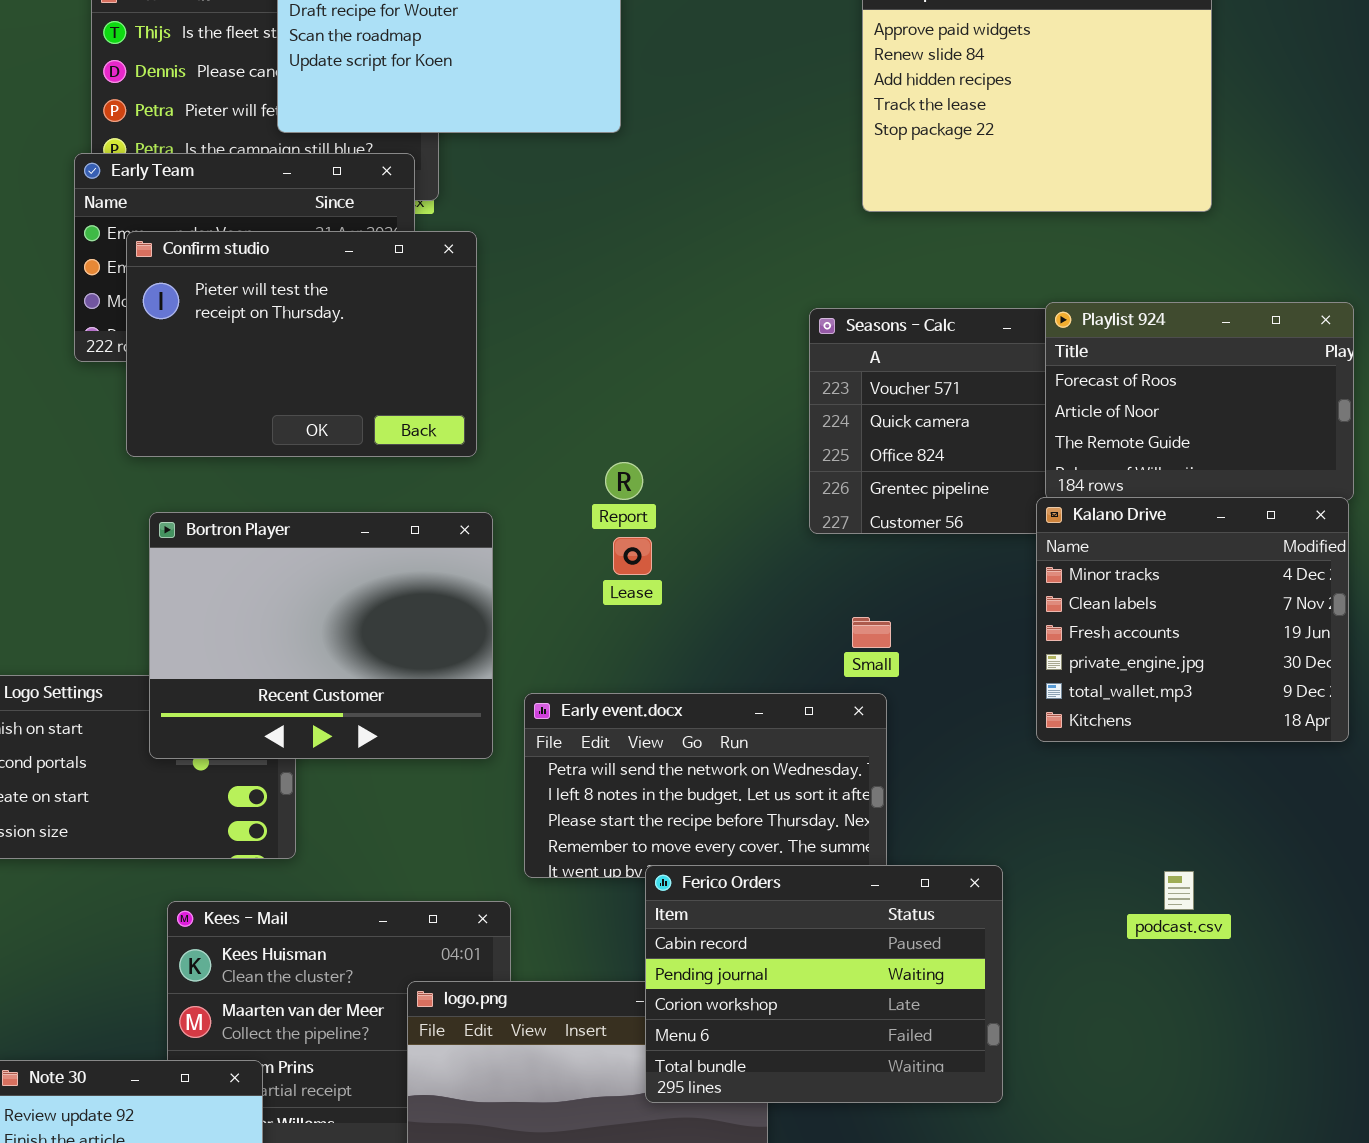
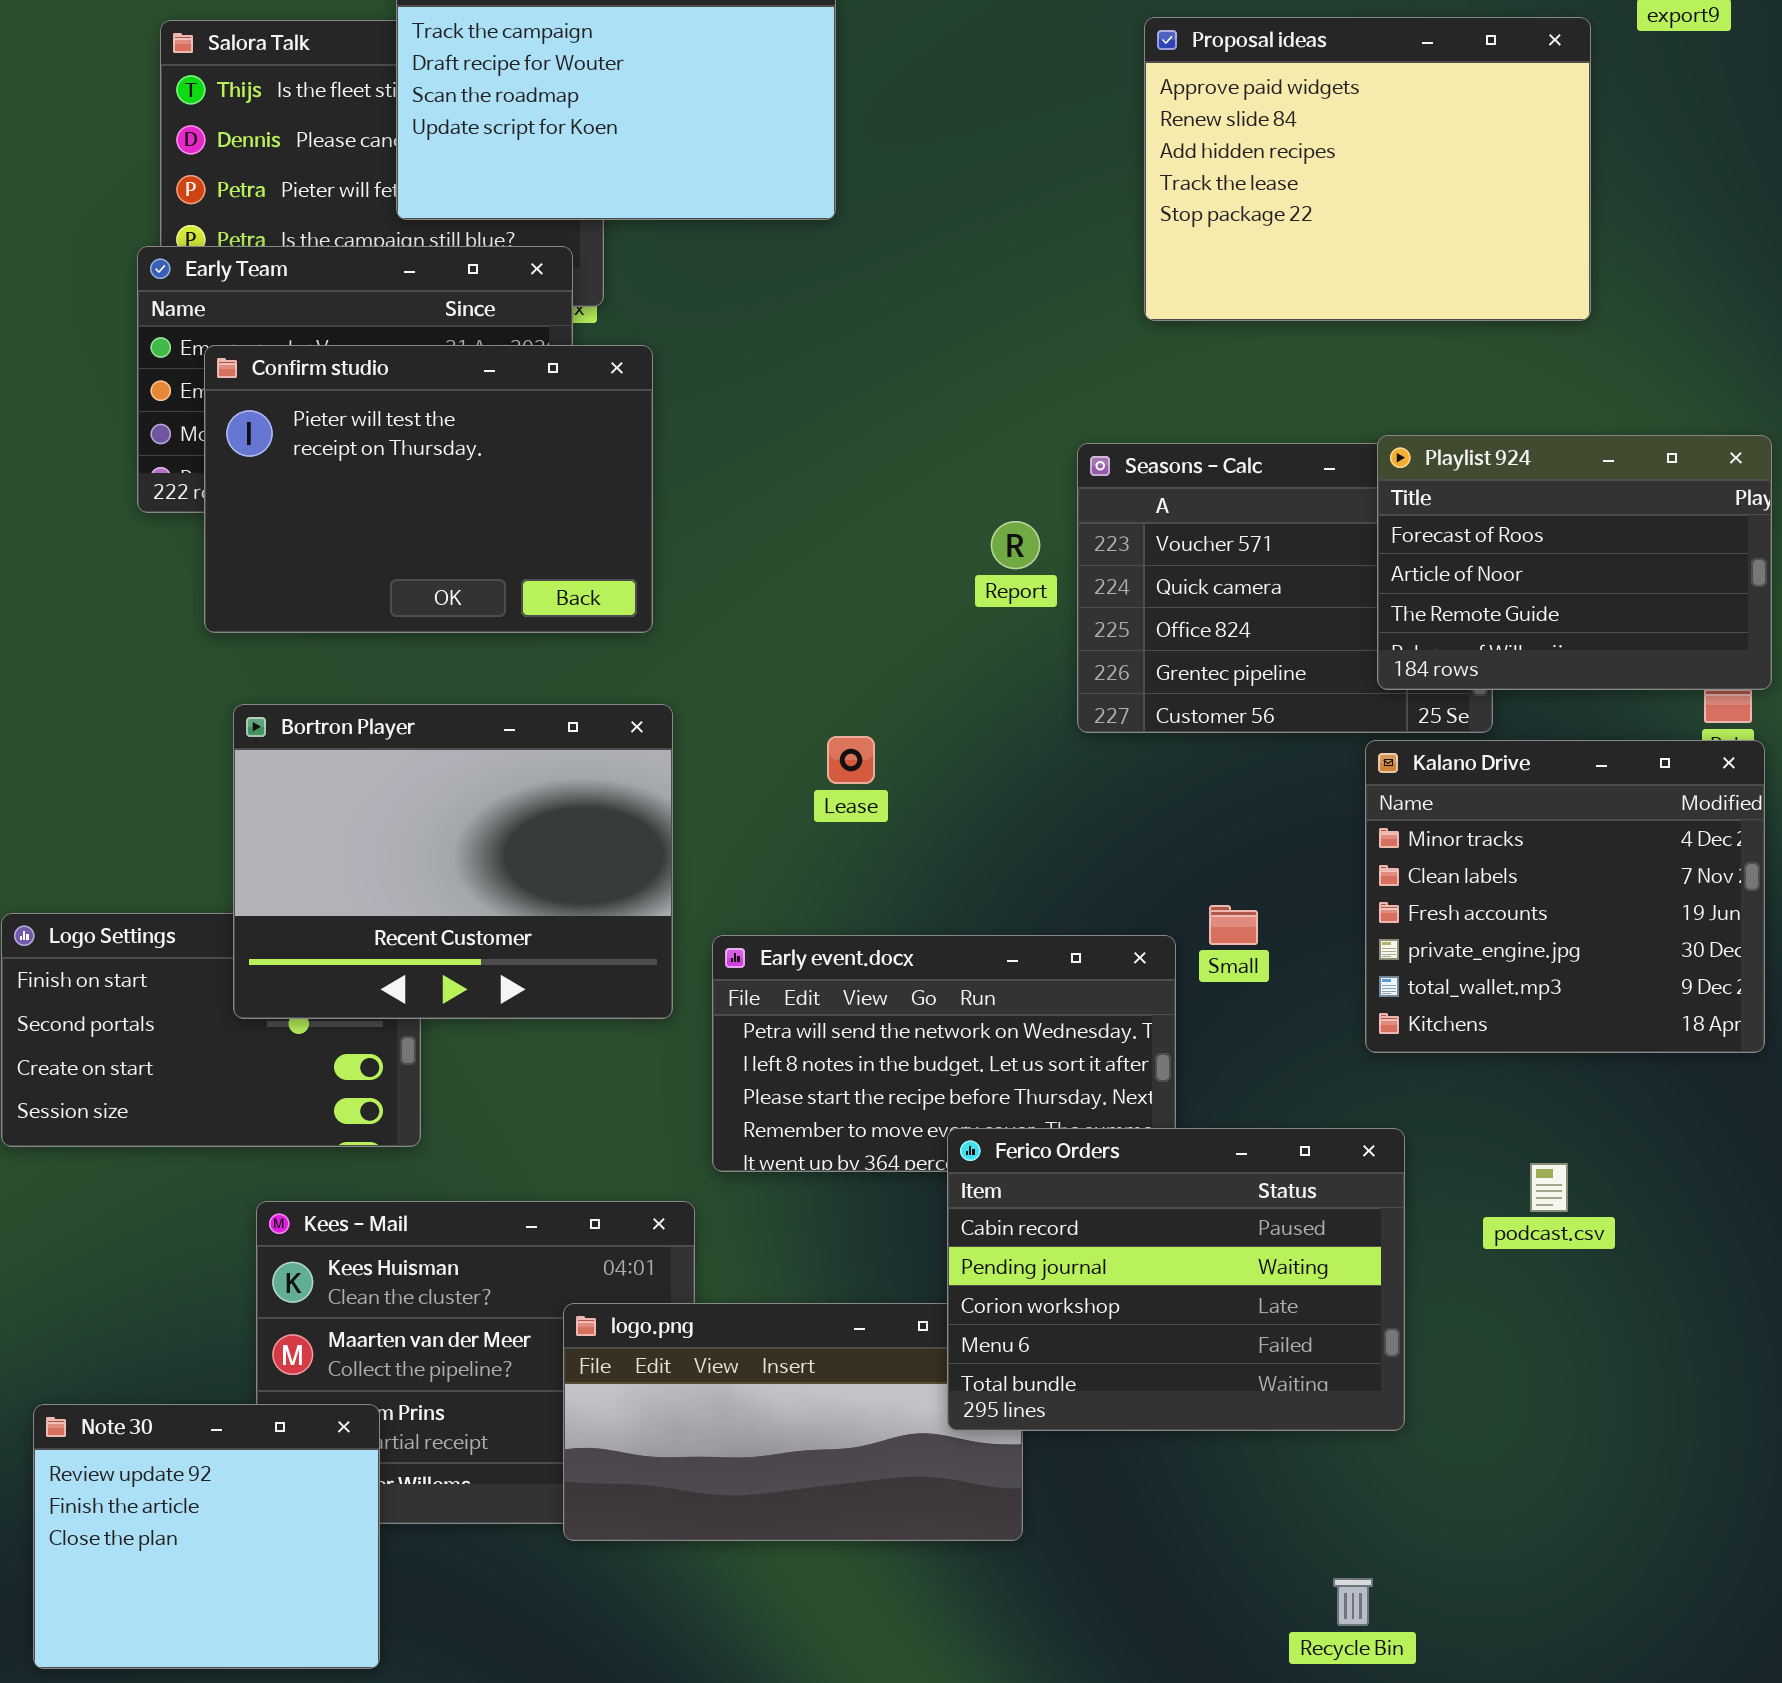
Report: [605,462,643,500] -> [991,521,1040,569], moved
Kalano Drive: [1036,497,1349,742] -> [1365,740,1765,1053], moved
Small: [852,617,891,648] -> [1209,905,1258,945], moved
Ferico Orders: [645,865,1003,1103] -> [947,1128,1405,1431], moved

